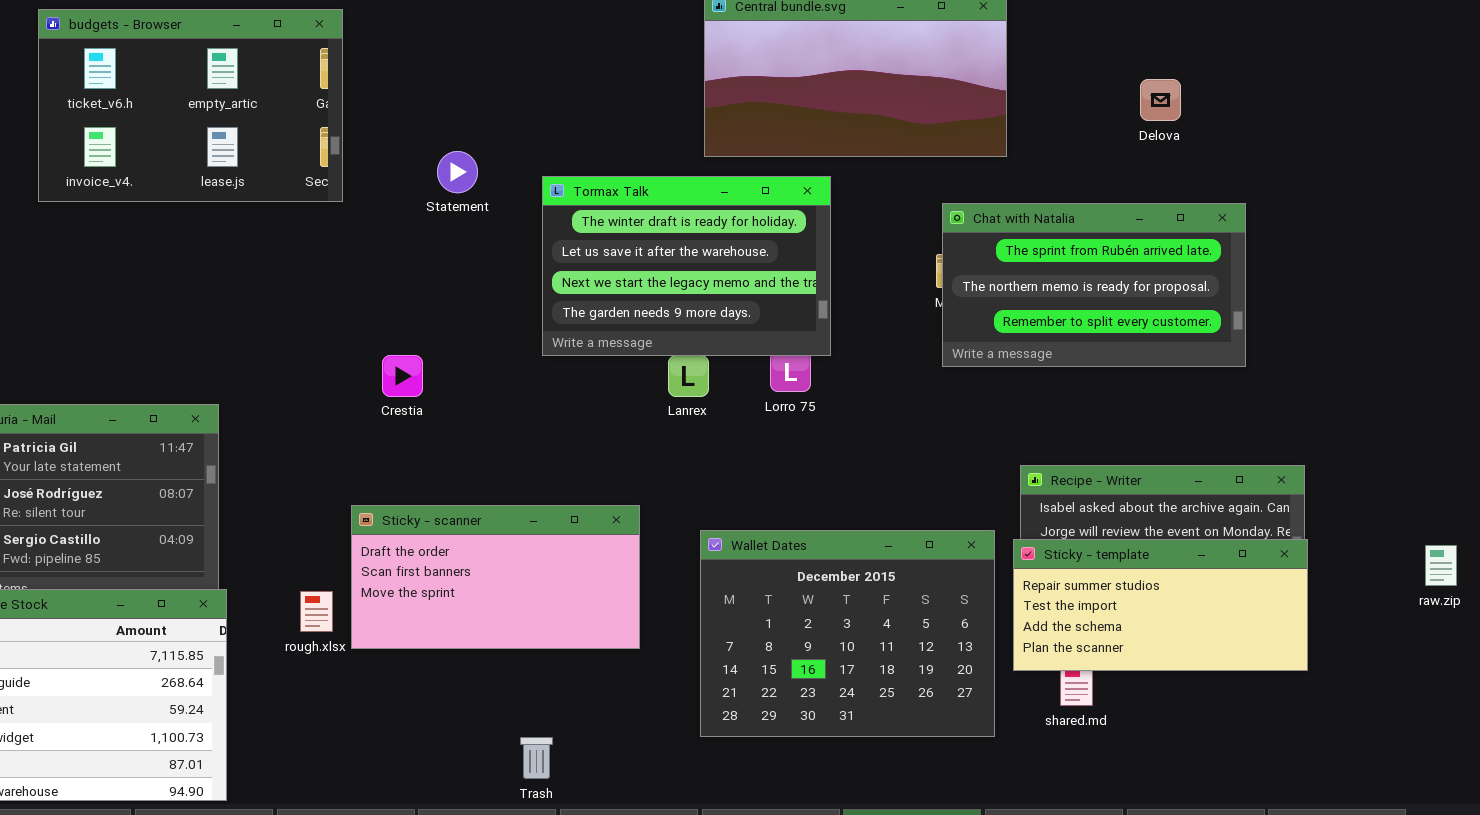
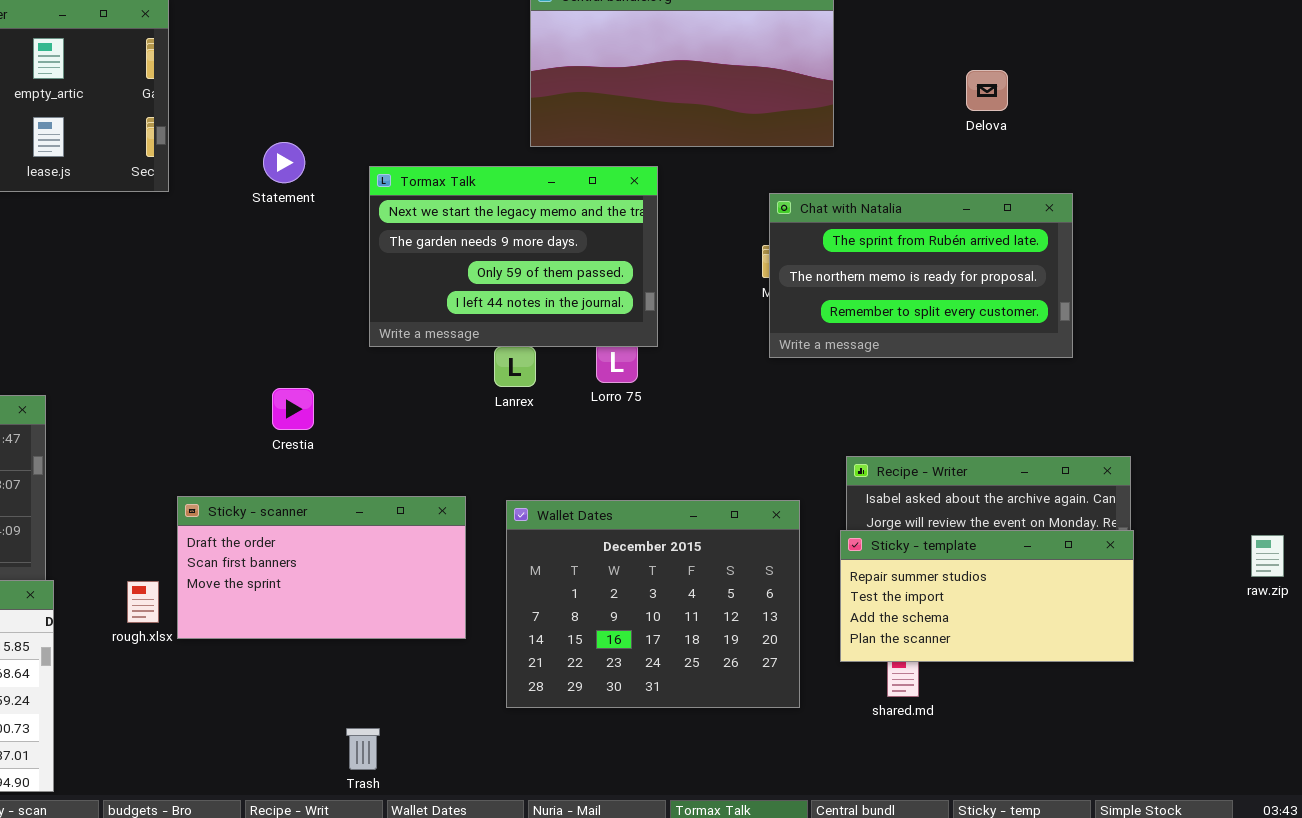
Tormax Talk: [542,176,831,356] -> [369,166,658,347], scrolled down 2 rows
Crestia: [382,355,423,397] -> [272,388,314,430], moved
Wallet Dates: [700,530,995,737] -> [506,500,800,708], moved

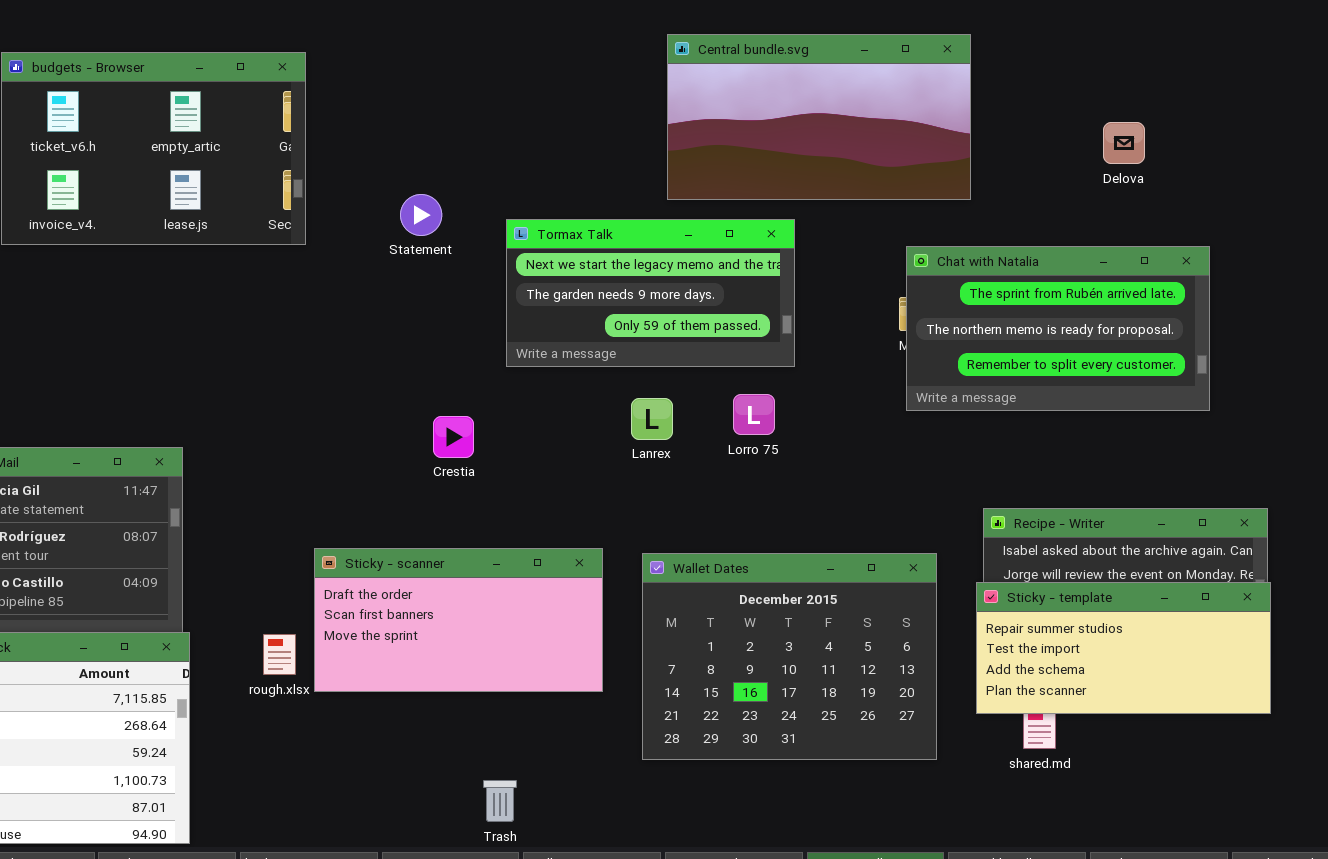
Tormax Talk: [369,166,658,347] -> [506,219,795,367], resized
Crestia: [272,388,314,430] -> [433,416,474,458], moved

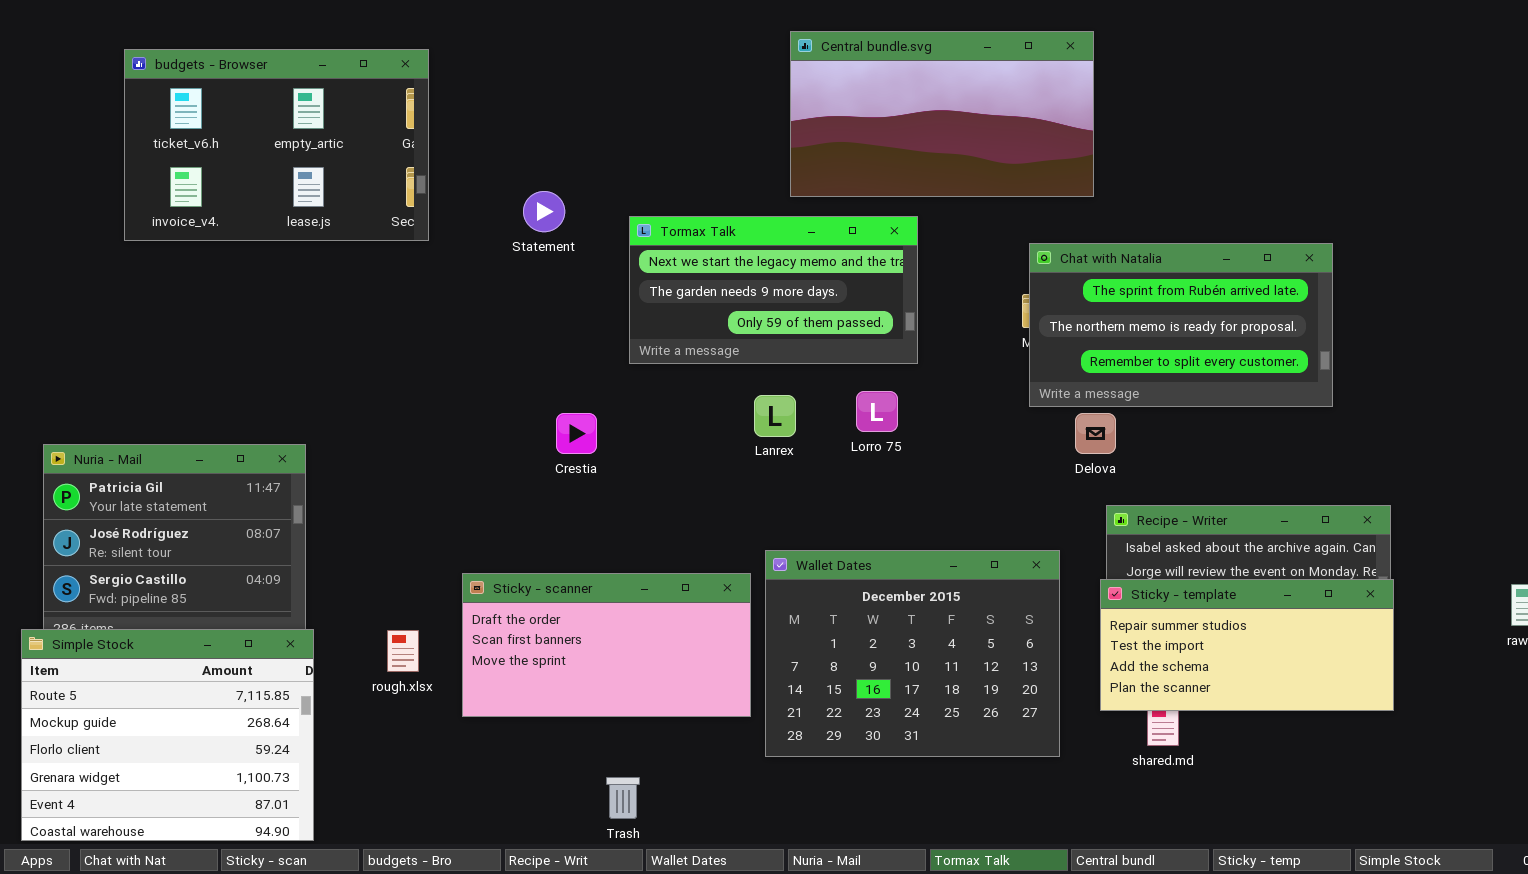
Delova: [1103,122,1145,164] -> [1075,413,1116,454], moved
Sticky - scanner: [314,548,603,692] -> [462,573,751,717], moved

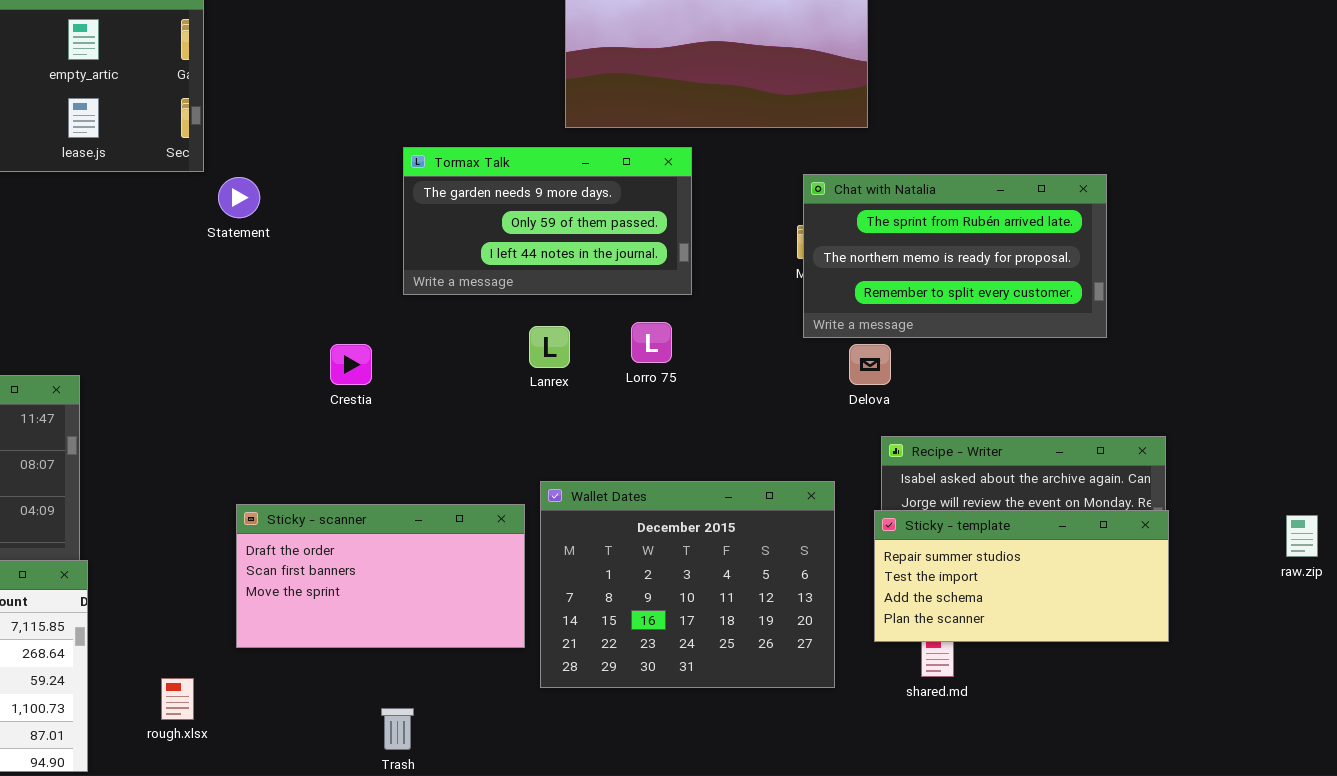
Statement: [523,191,565,232] -> [218,177,260,218], moved
Tormax Talk: [629,216,918,364] -> [403,147,692,295], scrolled down 1 row
rough.xlsx: [387,630,419,672] -> [161,678,194,720], moved

